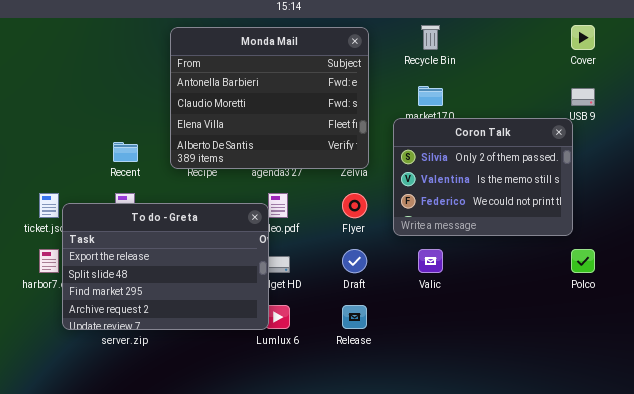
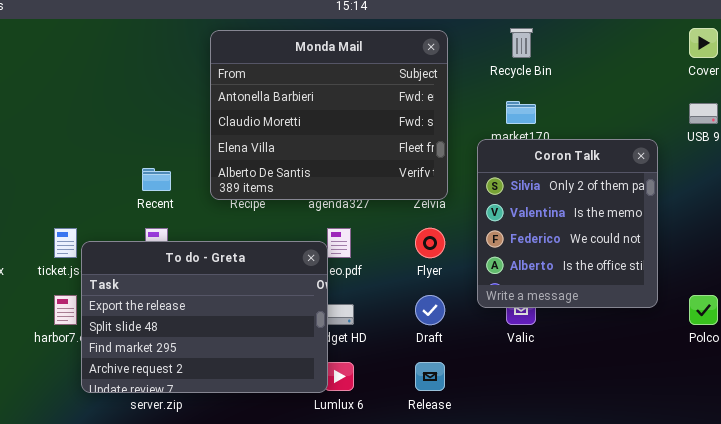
Coron Talk: [393,118,573,236] -> [477,139,658,308], resized

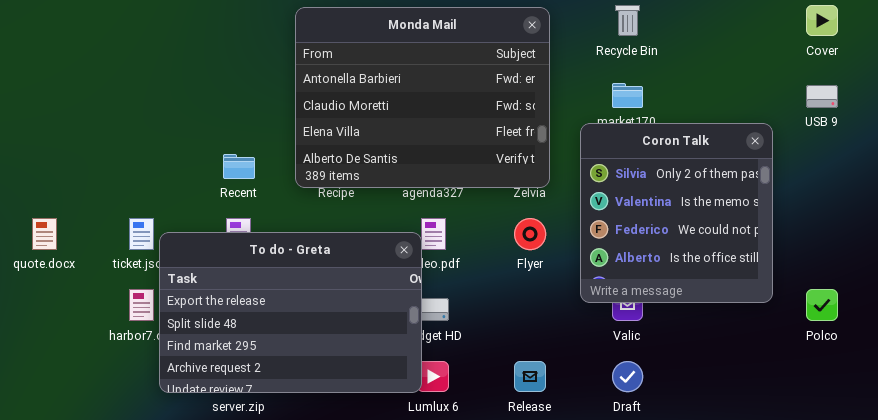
Draft: [415,295,445,325] -> [612,361,643,392], moved

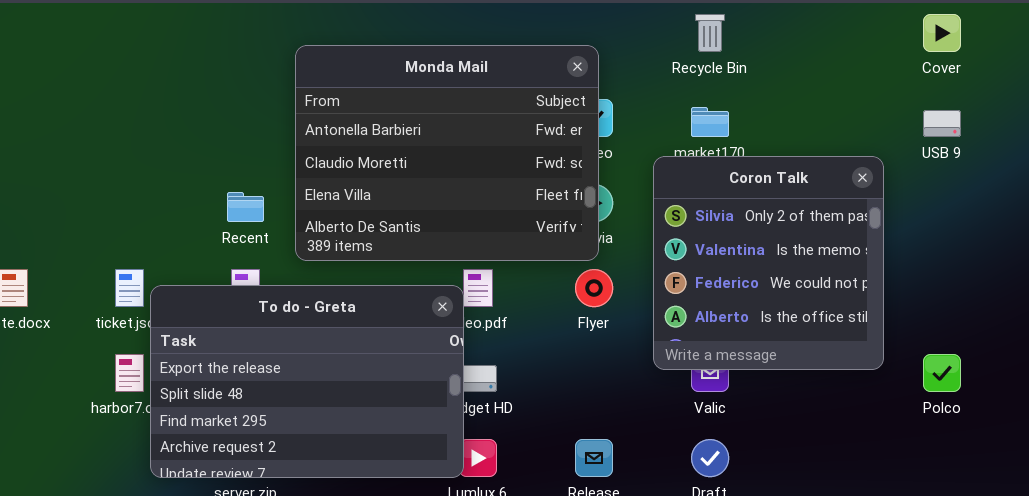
Monda Mail: [295,7,550,188] -> [295,45,599,261], moved

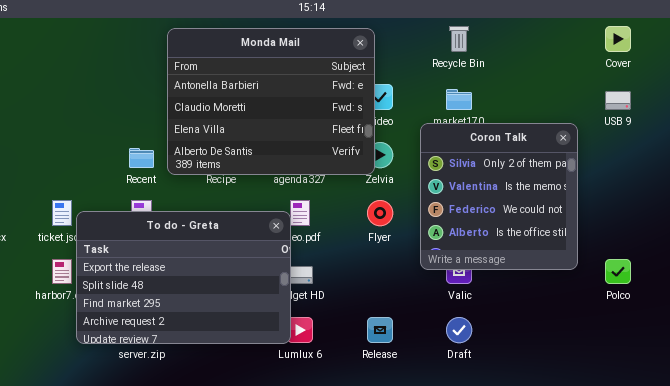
Monda Mail: [295,45,599,261] -> [167,28,375,175], moved

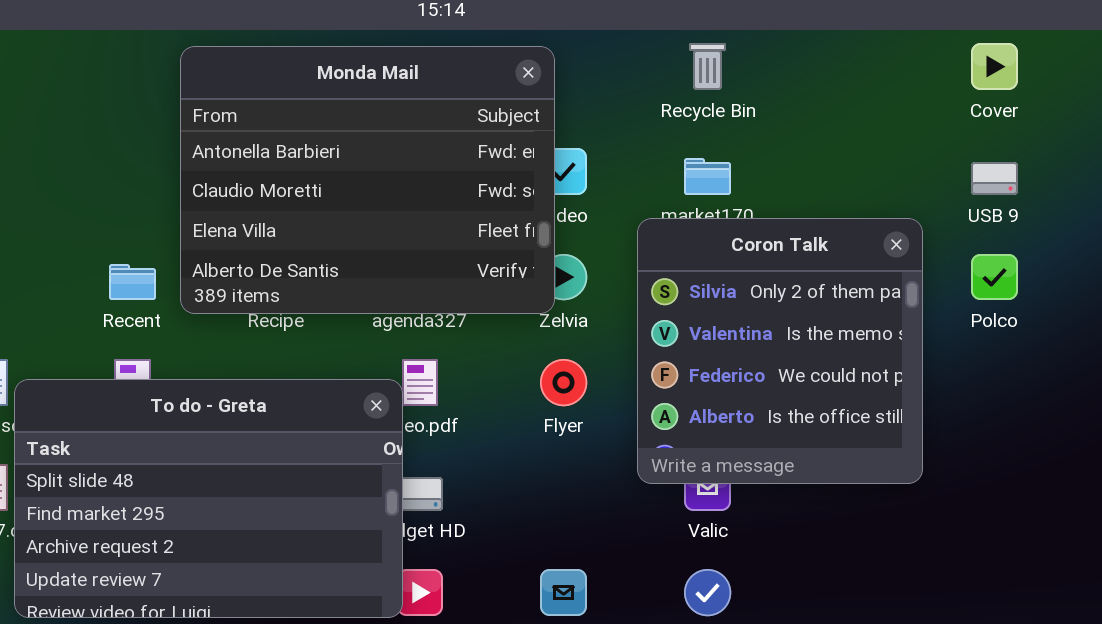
To do - Greta: [76,211,291,344] -> [14,379,403,618], scrolled down 1 row
Polco: [605,259,631,284] -> [971,254,1018,300], moved

